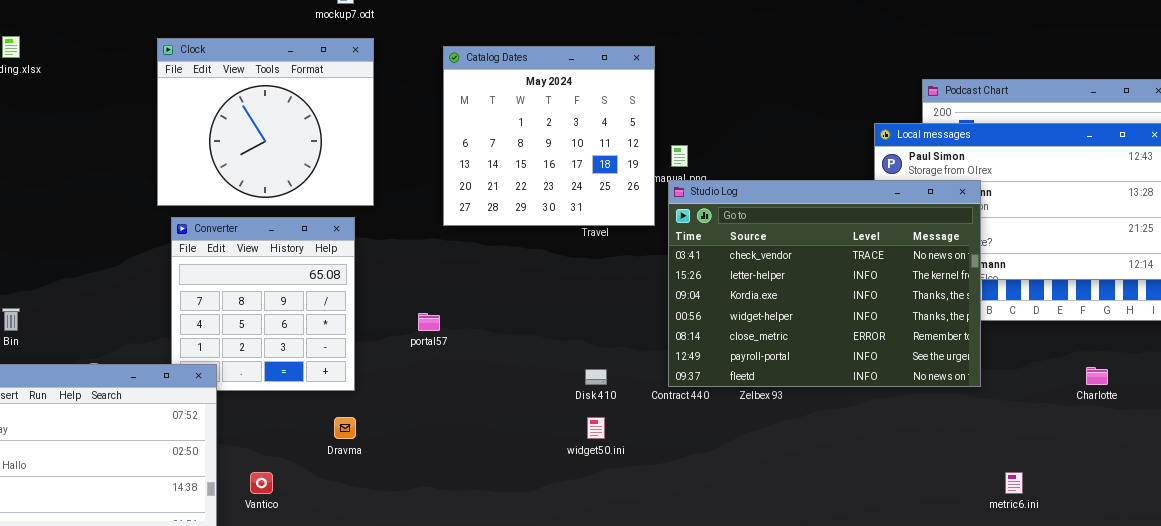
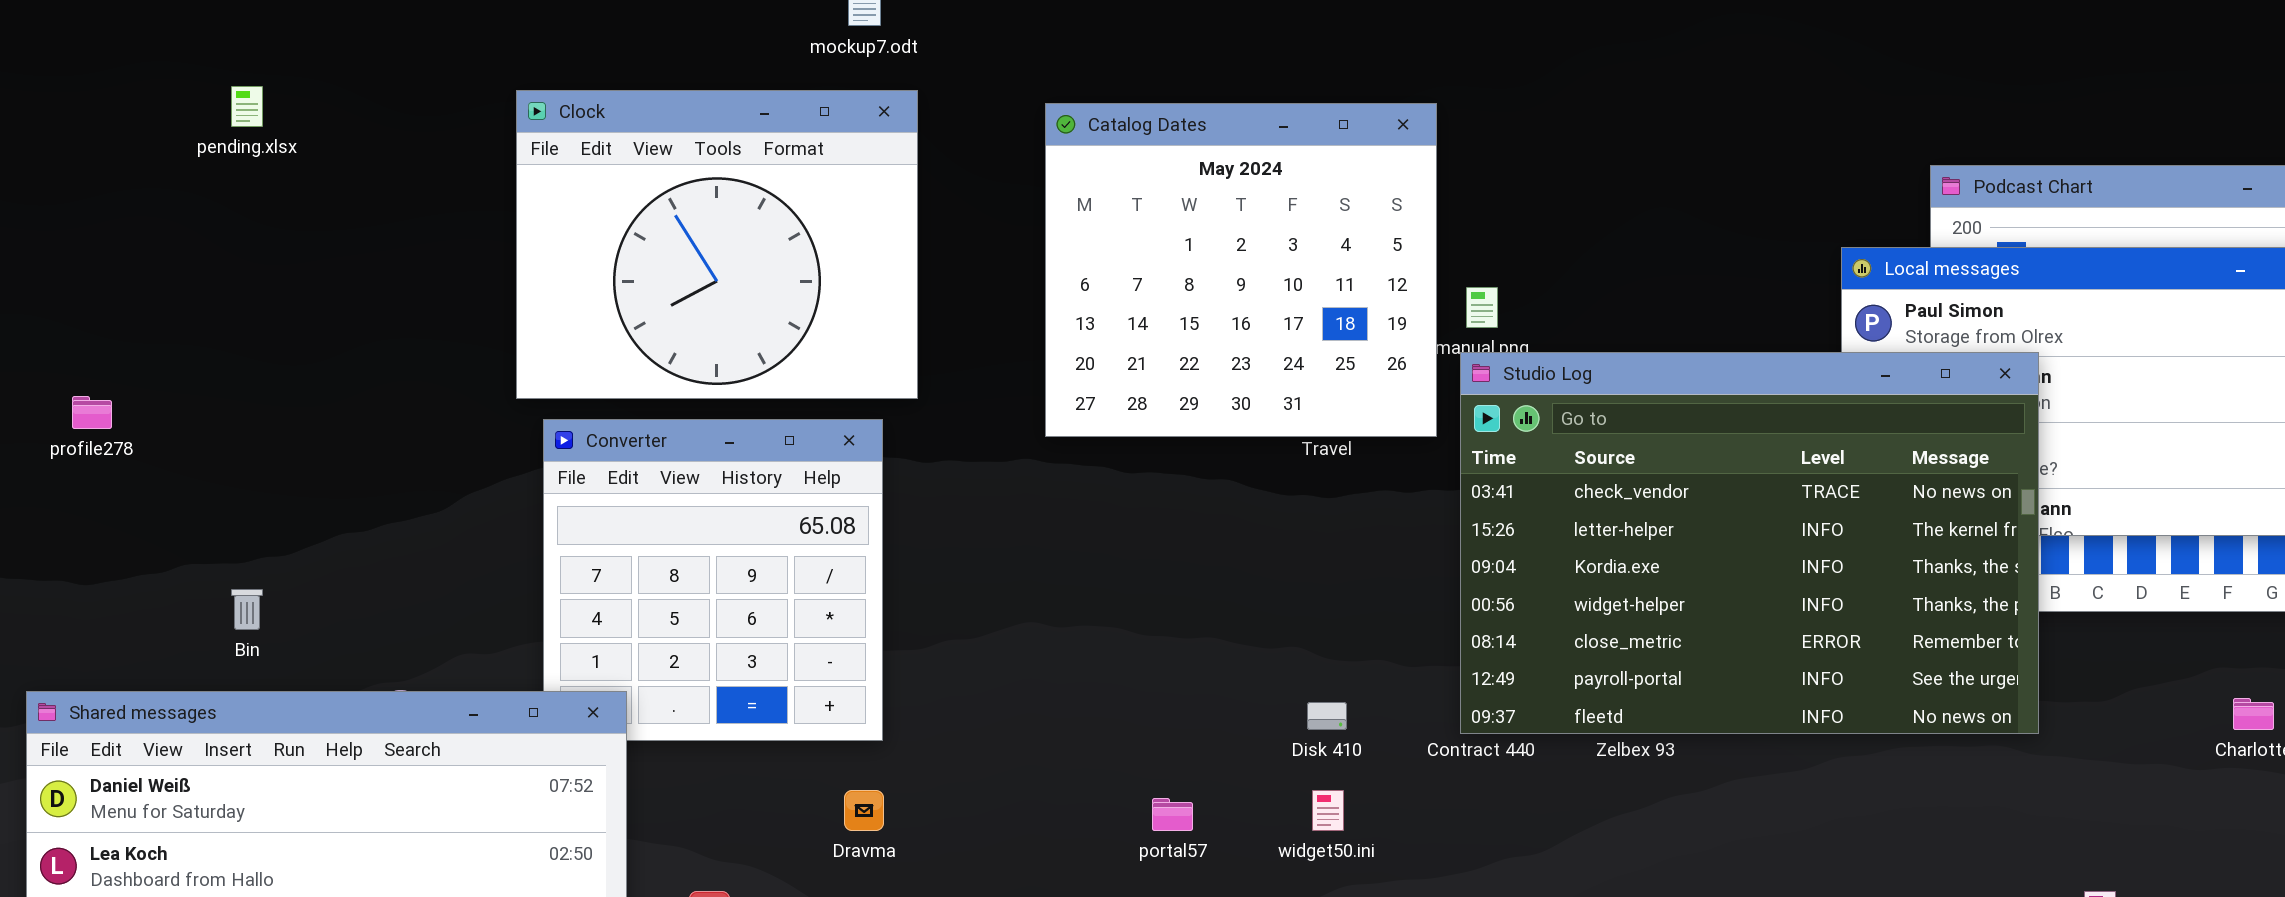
portal57: [418,313,440,331] -> [1152,798,1193,831], moved

